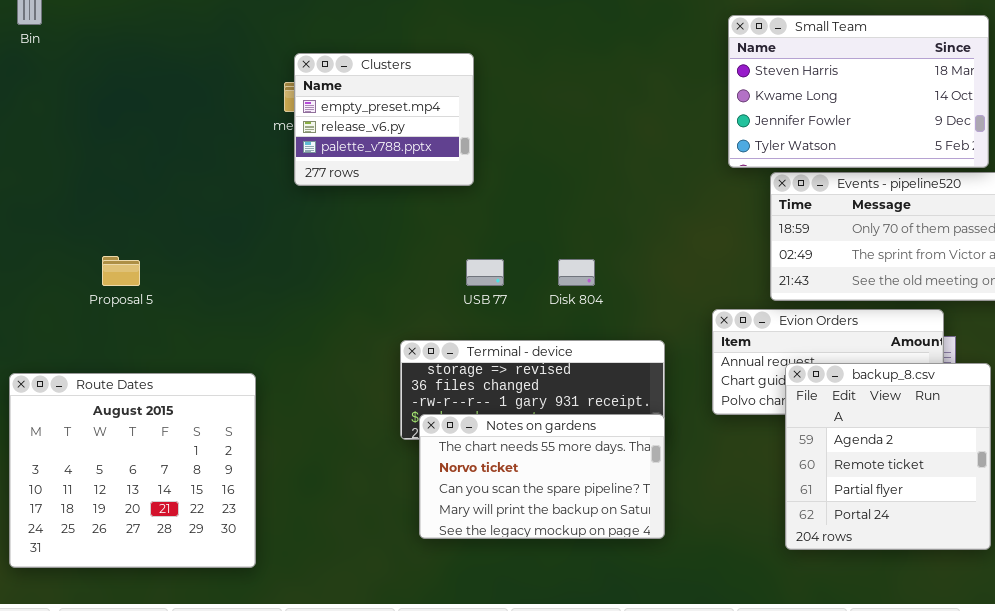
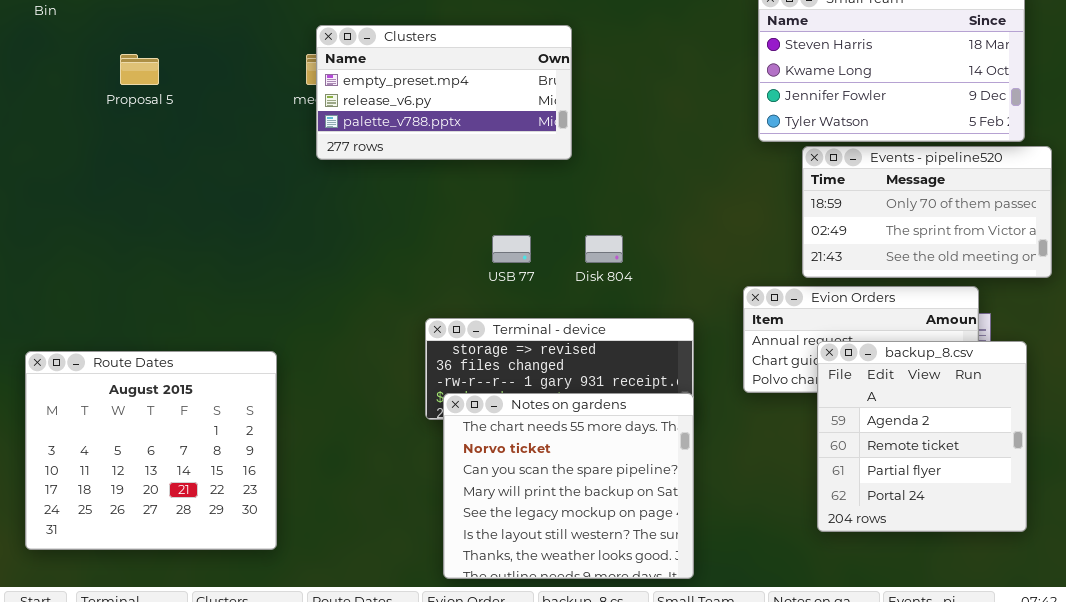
Clusters: [294,53,474,186] -> [316,25,572,160], resized
Proposal 5: [102,256,140,286] -> [120,54,159,85], moved
Notes on gardens: [419,414,665,539] -> [443,393,694,579], resized

